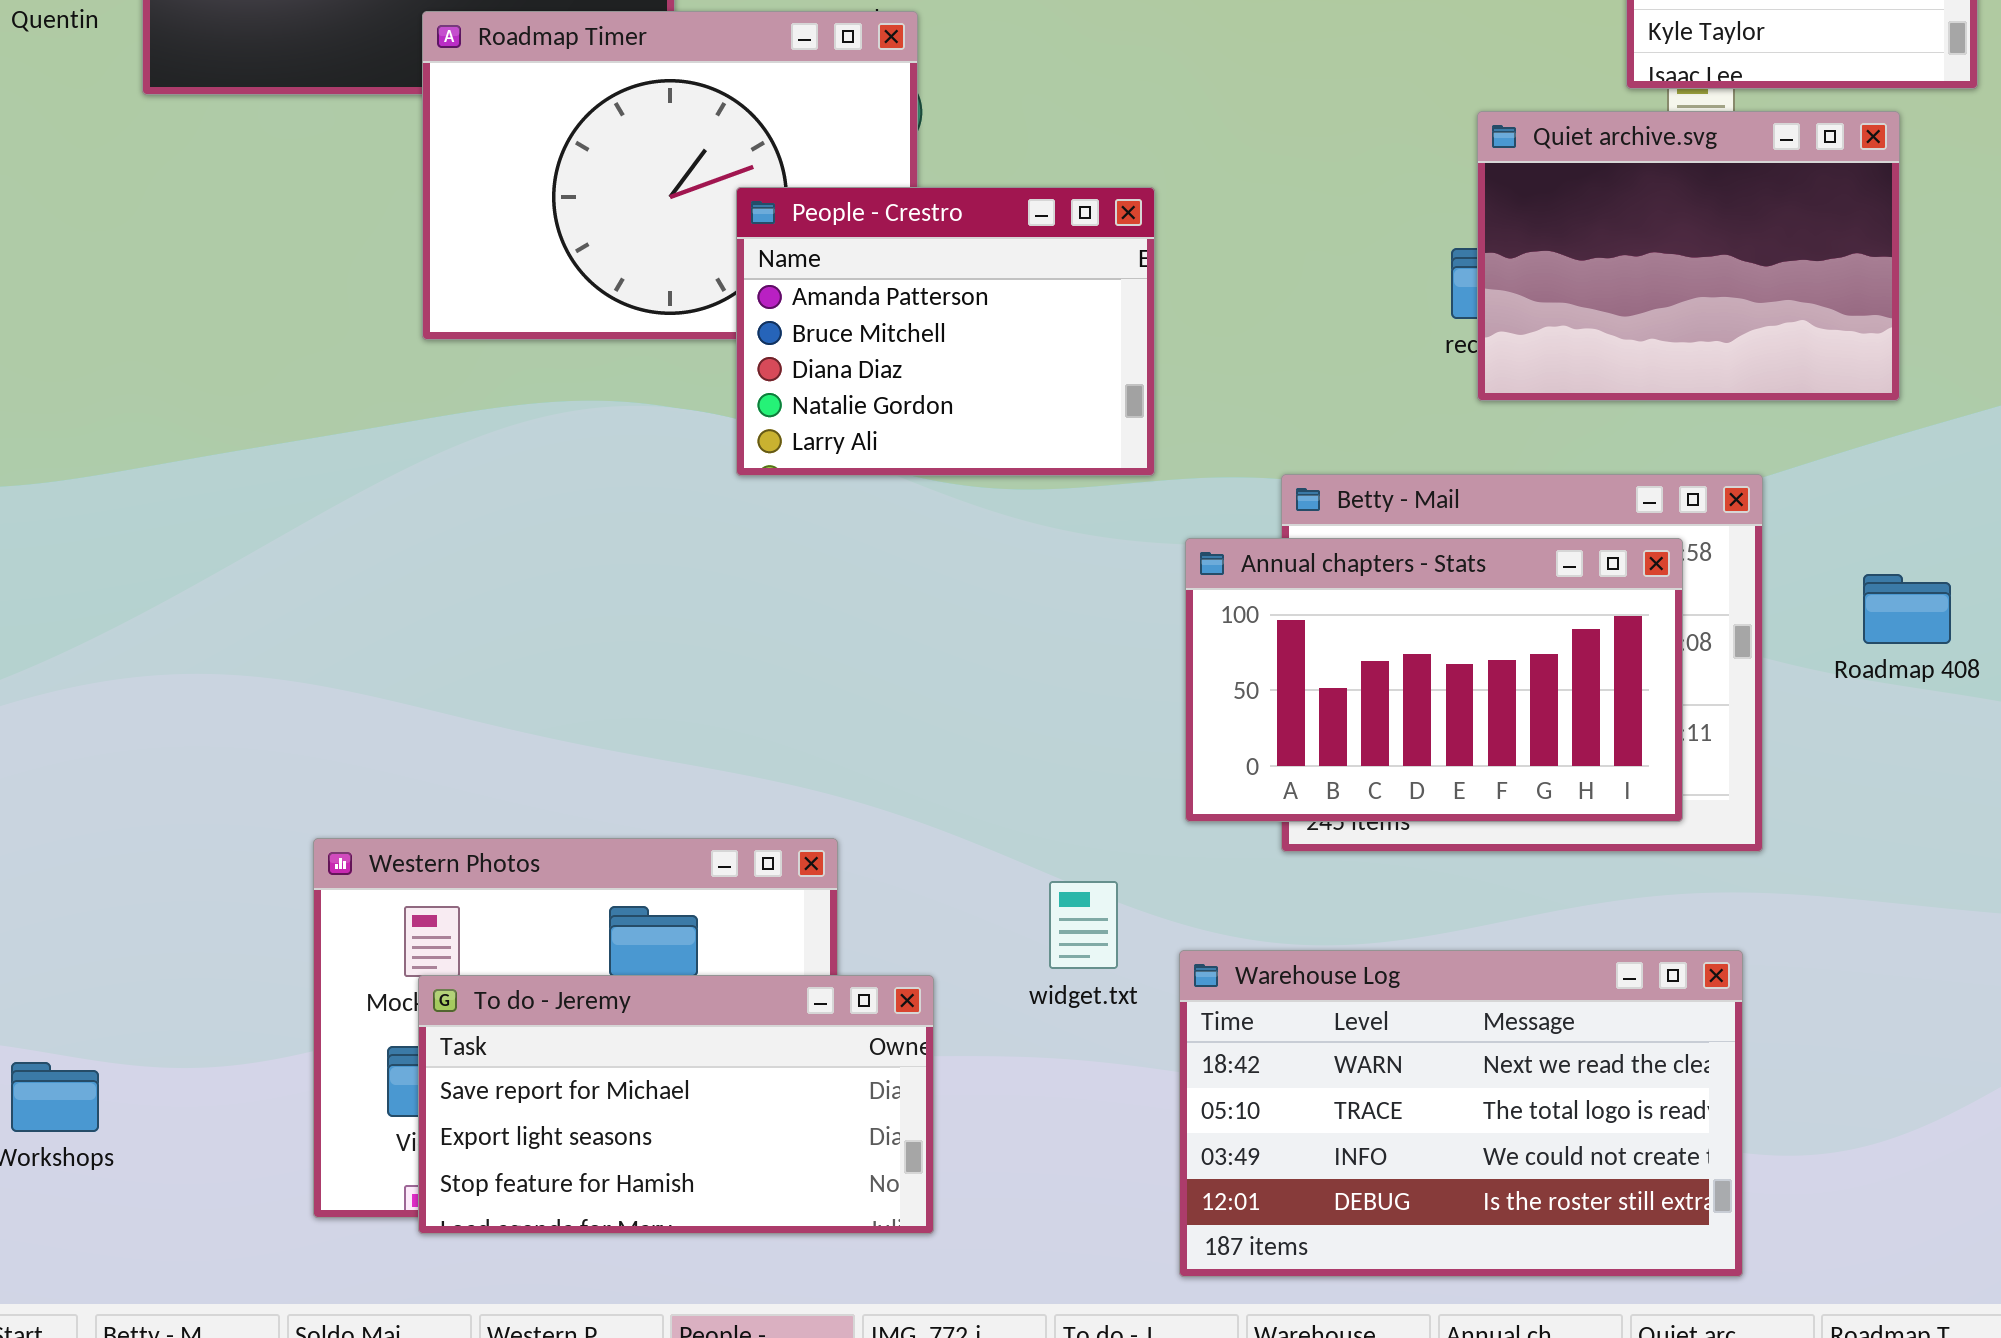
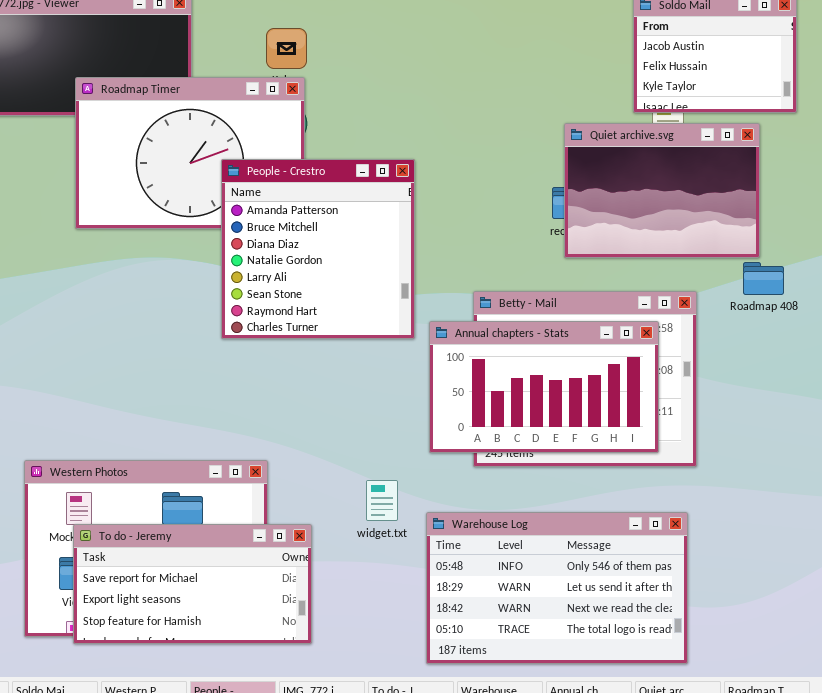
People - Crestro: [736,187,1155,476] -> [221,159,415,339], resized
Roadmap 408: [1863,574,1951,644] -> [743,262,784,295], moved
Warehouse Log: [1179,950,1743,1277] -> [426,512,688,664], scrolled up 2 rows

